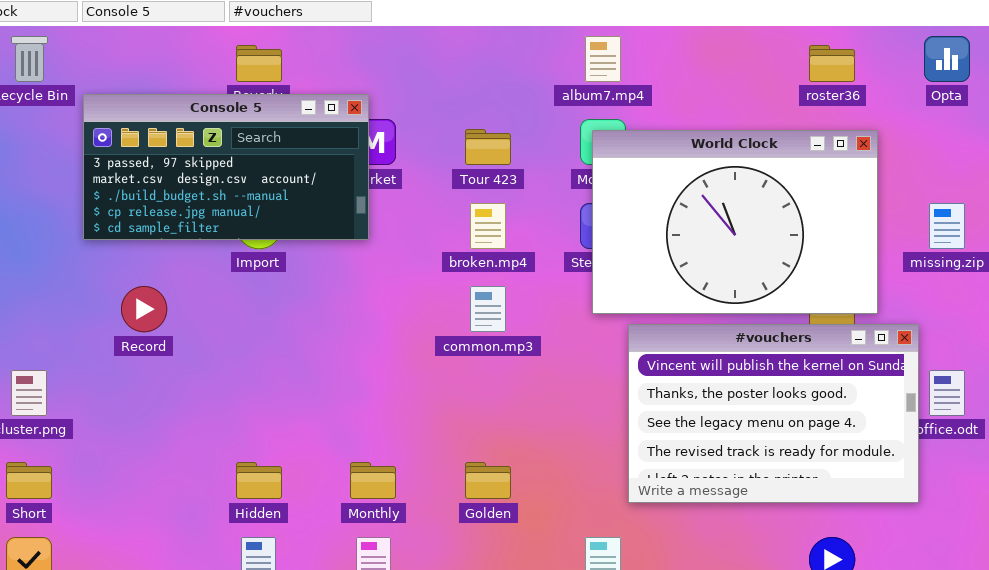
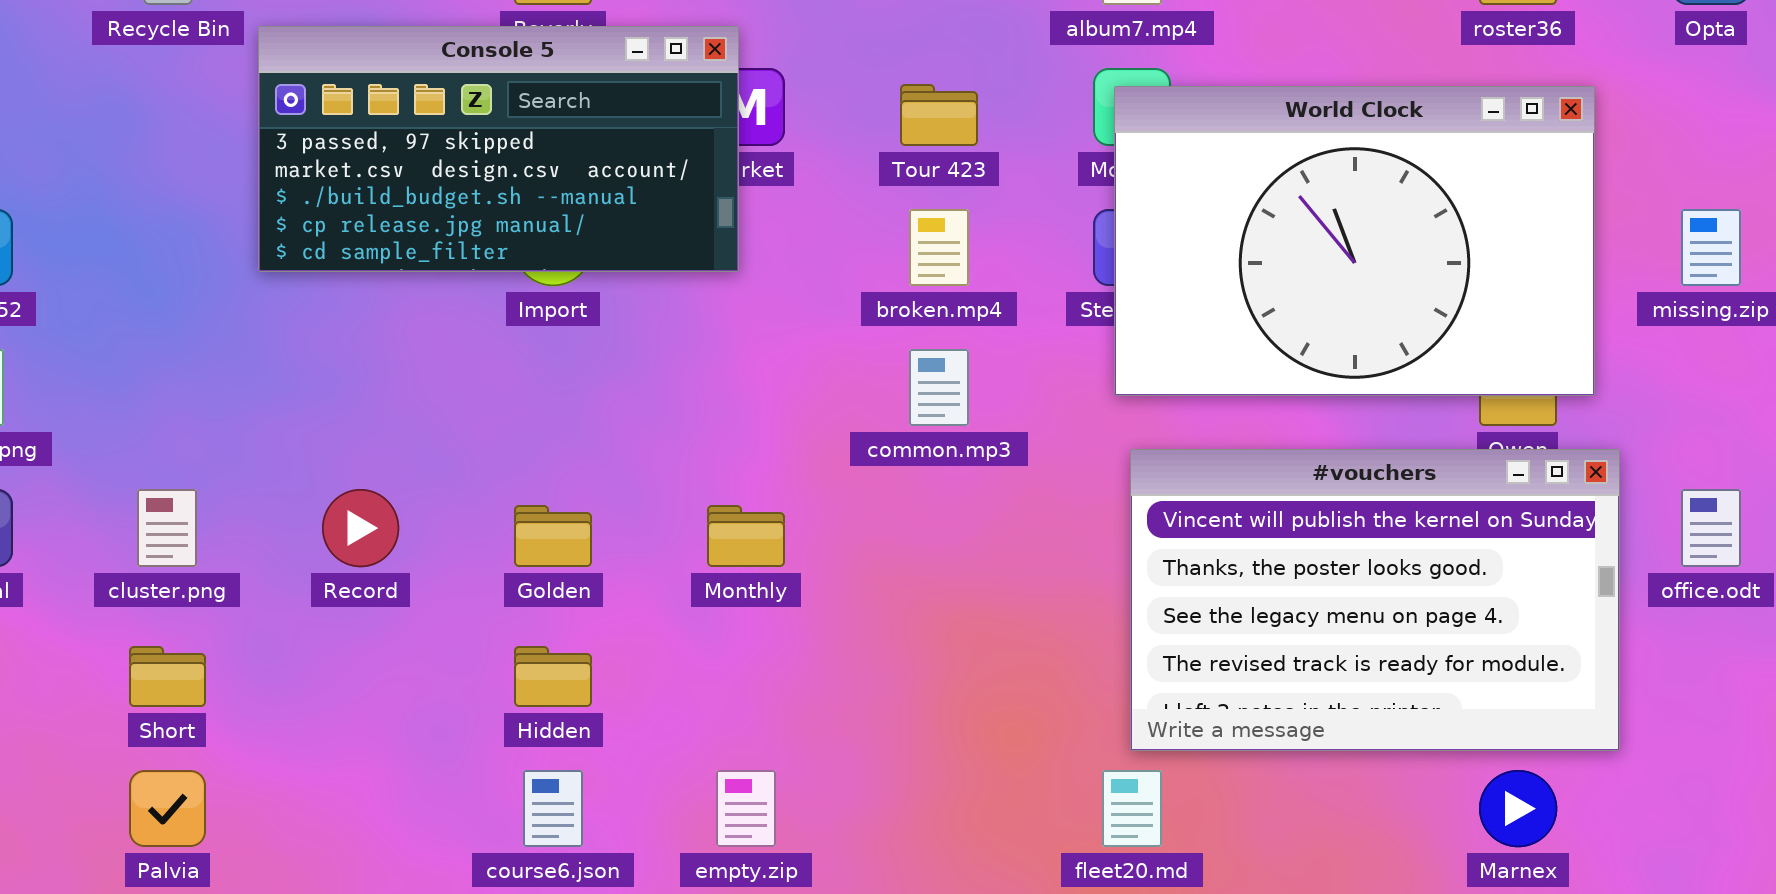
Record: [121,286,167,332] -> [322,489,399,567], moved
#vouchers: [628,324,919,503] -> [1130,449,1620,751], moved
Monthly: [350,462,396,499] -> [707,505,785,567], moved
Golden: [465,462,511,499] -> [514,505,592,567], moved

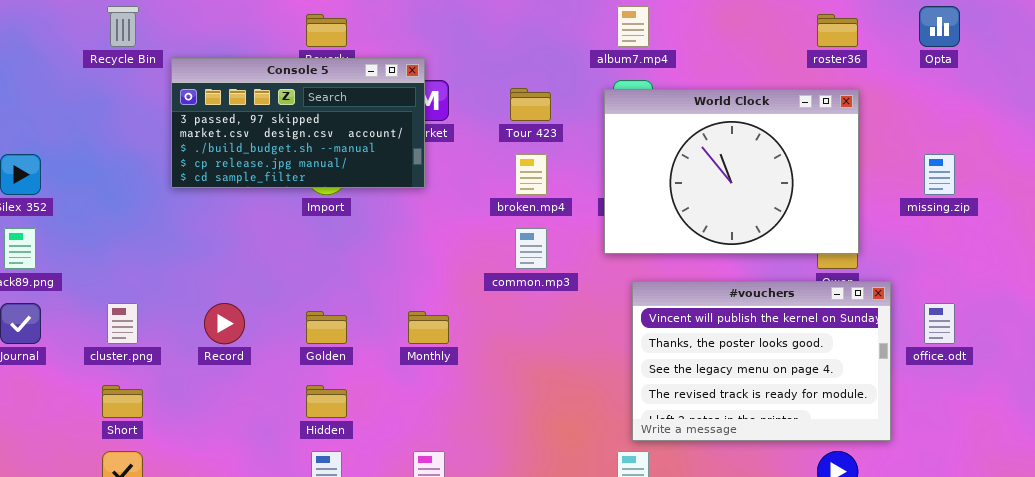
World Clock: [1114,86,1595,396] -> [604,89,859,254], moved

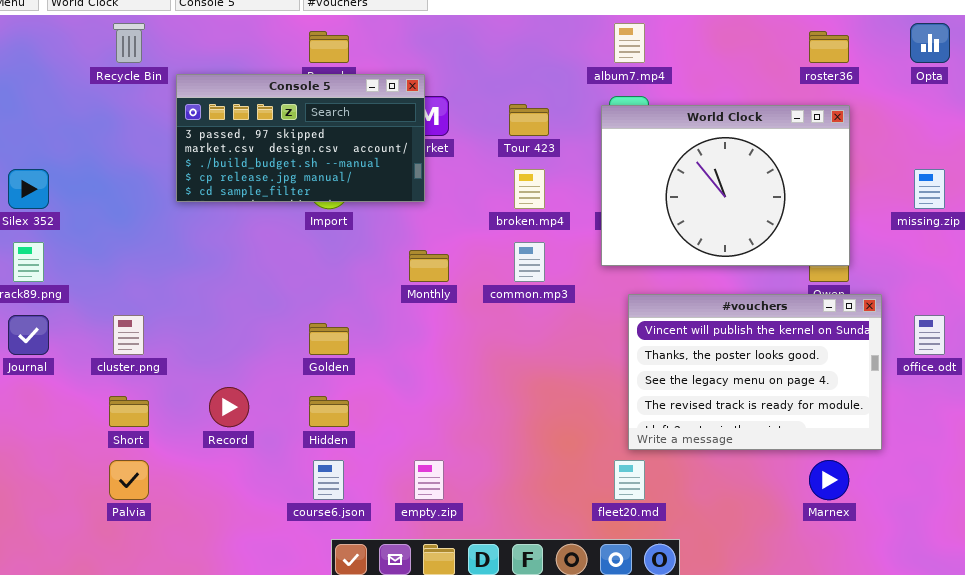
Record: [204,303,245,344] -> [209,387,249,427], moved
Monthly: [408,311,449,344] -> [409,250,449,282], moved

